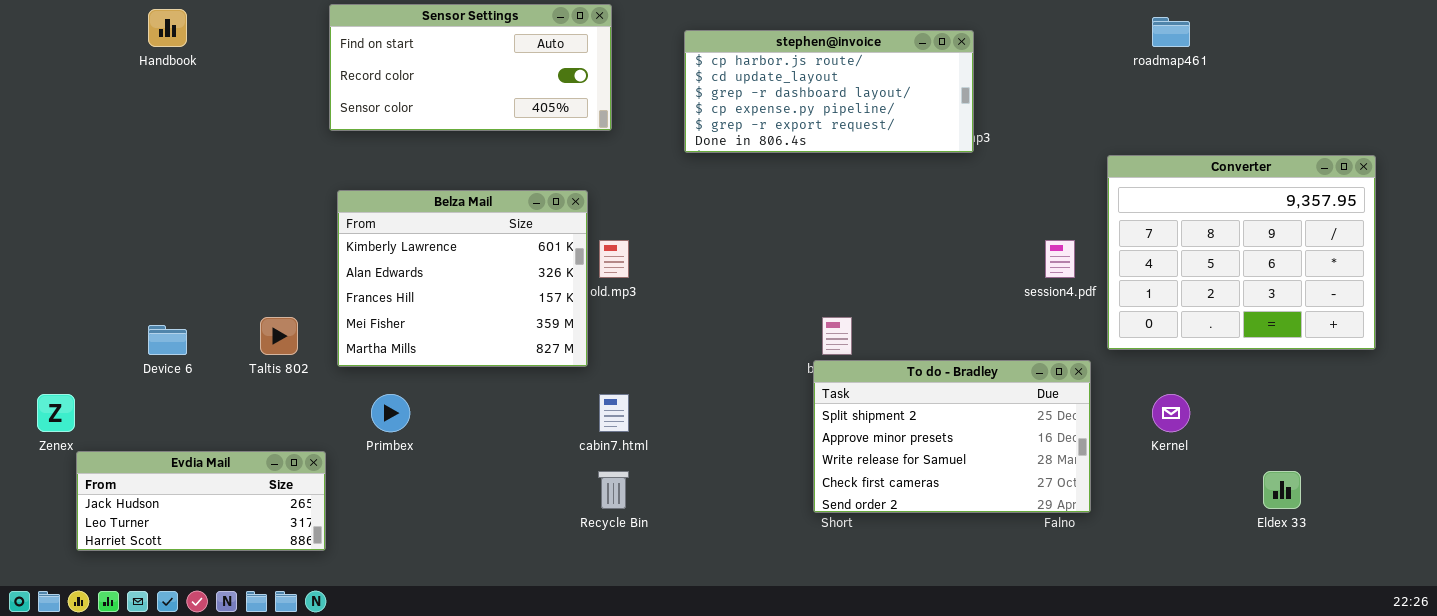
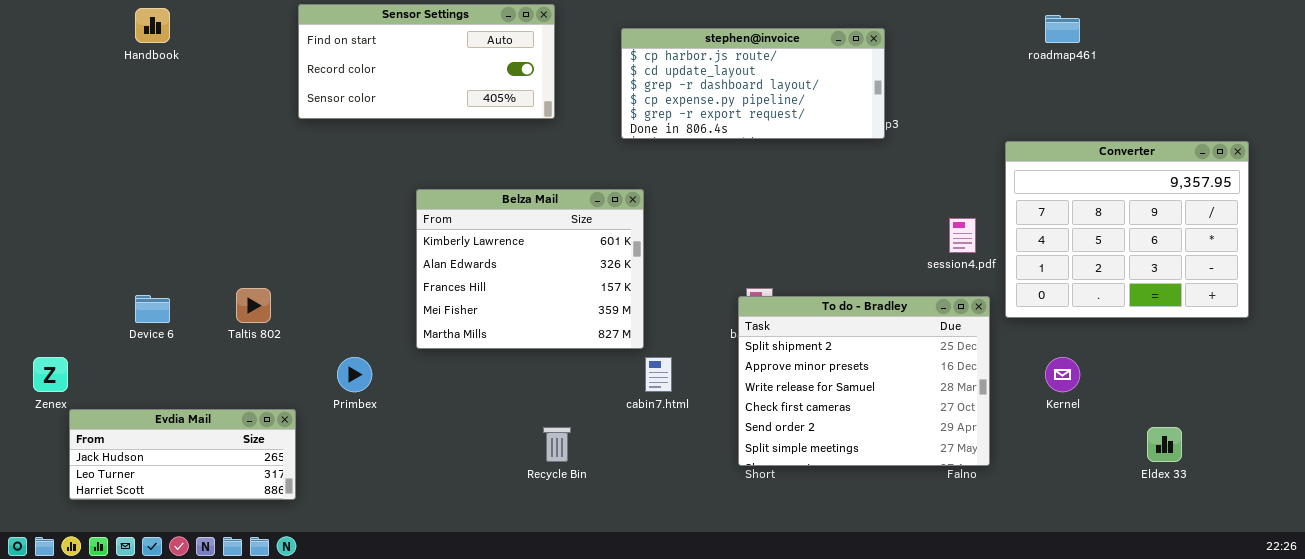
Belza Mail: [337,190,588,367] -> [416,189,644,349], moved
To do - Bradley: [813,360,1091,513] -> [738,296,990,466], resized
cabin7.html: [599,394,629,432] -> [645,357,672,392], moved

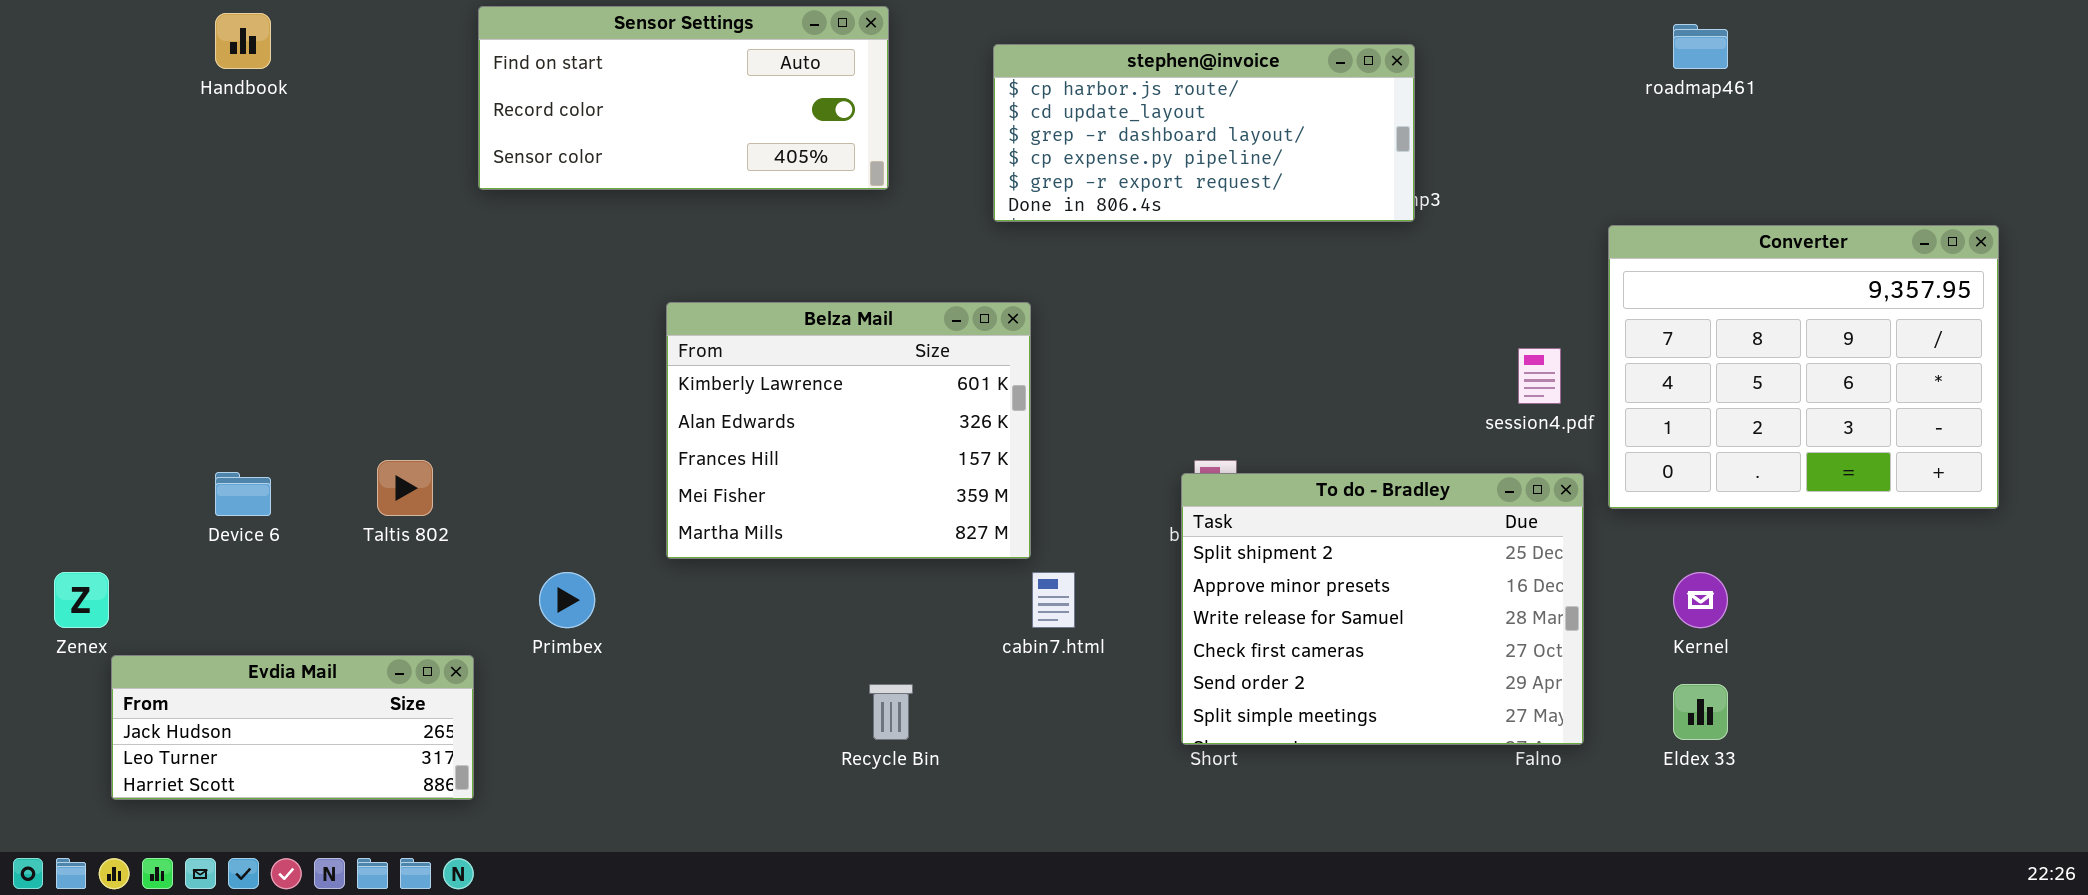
Eldex 33: [1147,427,1182,462] -> [1673,684,1728,740], moved

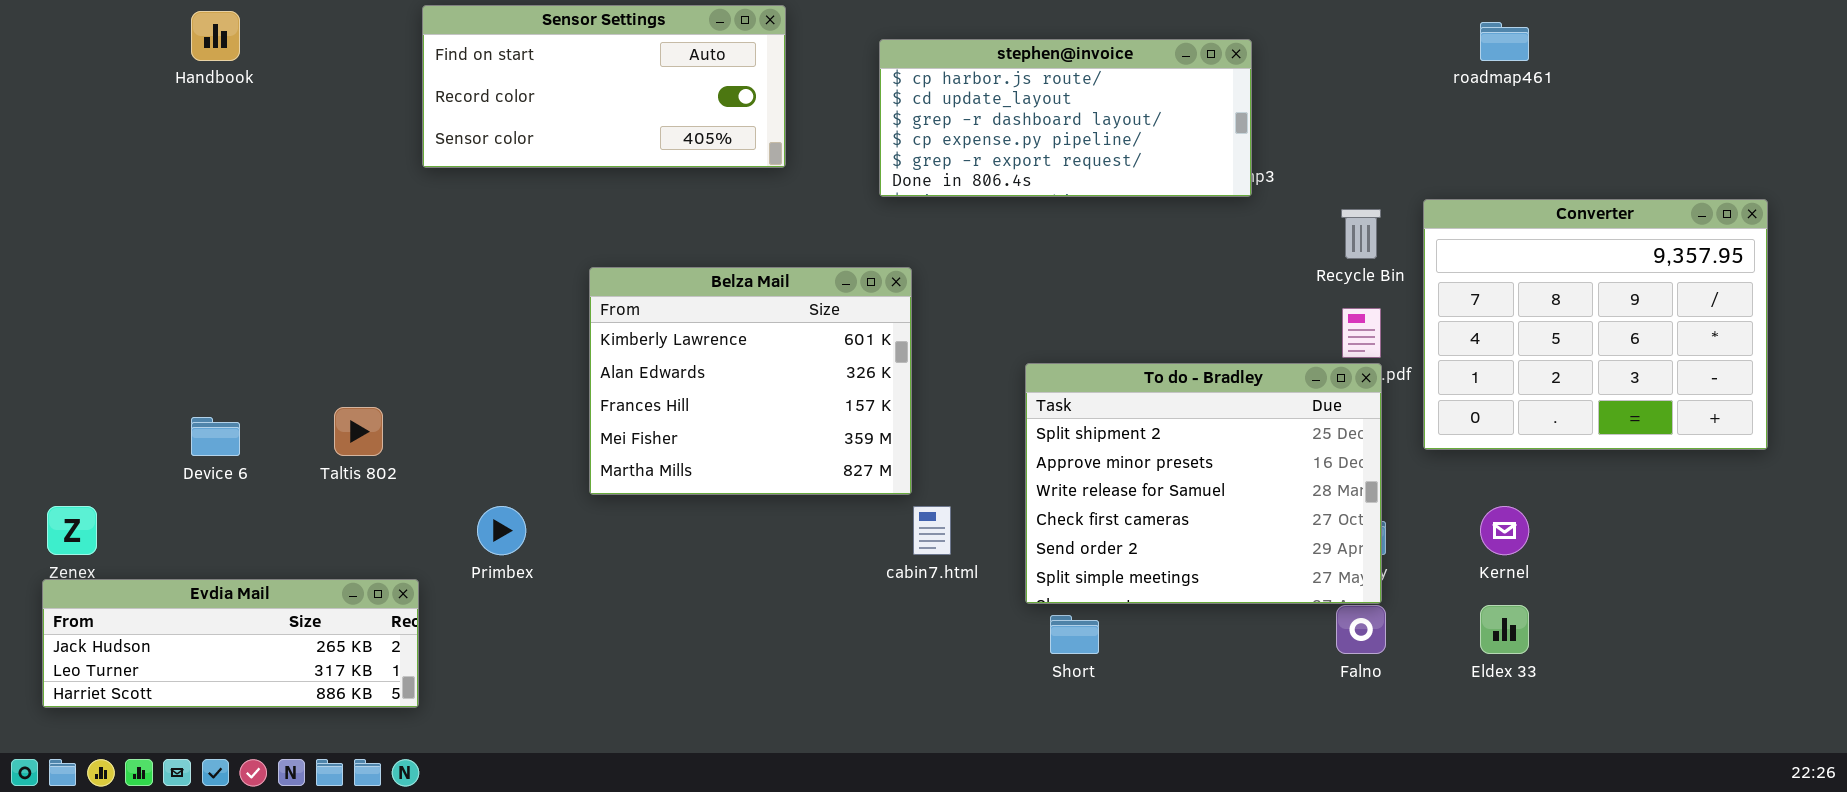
To do - Bradley: [1181,473,1584,745] -> [1025,363,1382,604], moved
Evdia Mail: [111,655,474,800] -> [42,579,419,708], resized
Recycle Bin: [869,684,913,740] -> [1341,209,1381,259], moved

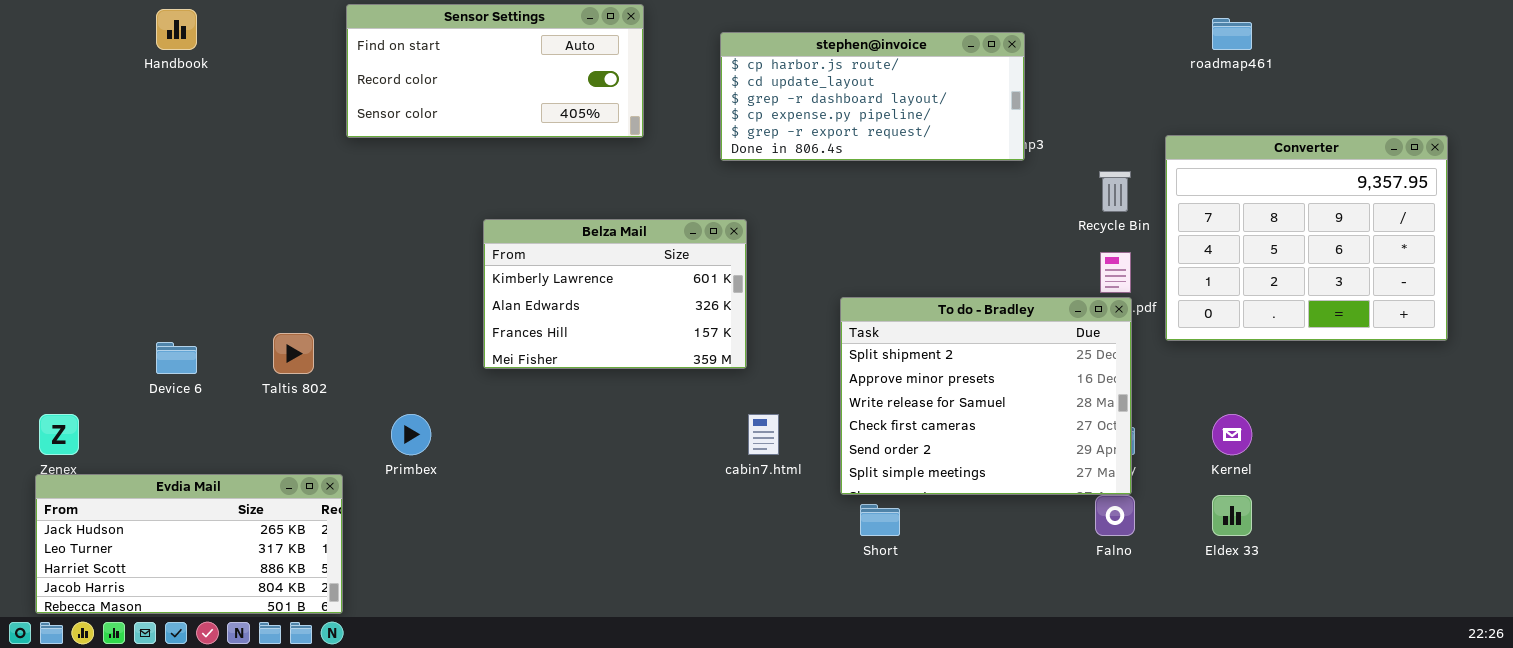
Converter: [1423,199,1768,450] -> [1165,135,1448,341], moved
Belza Mail: [589,267,912,495] -> [483,219,747,369], resized
Evdia Mail: [42,579,419,708] -> [35,474,343,614], resized

